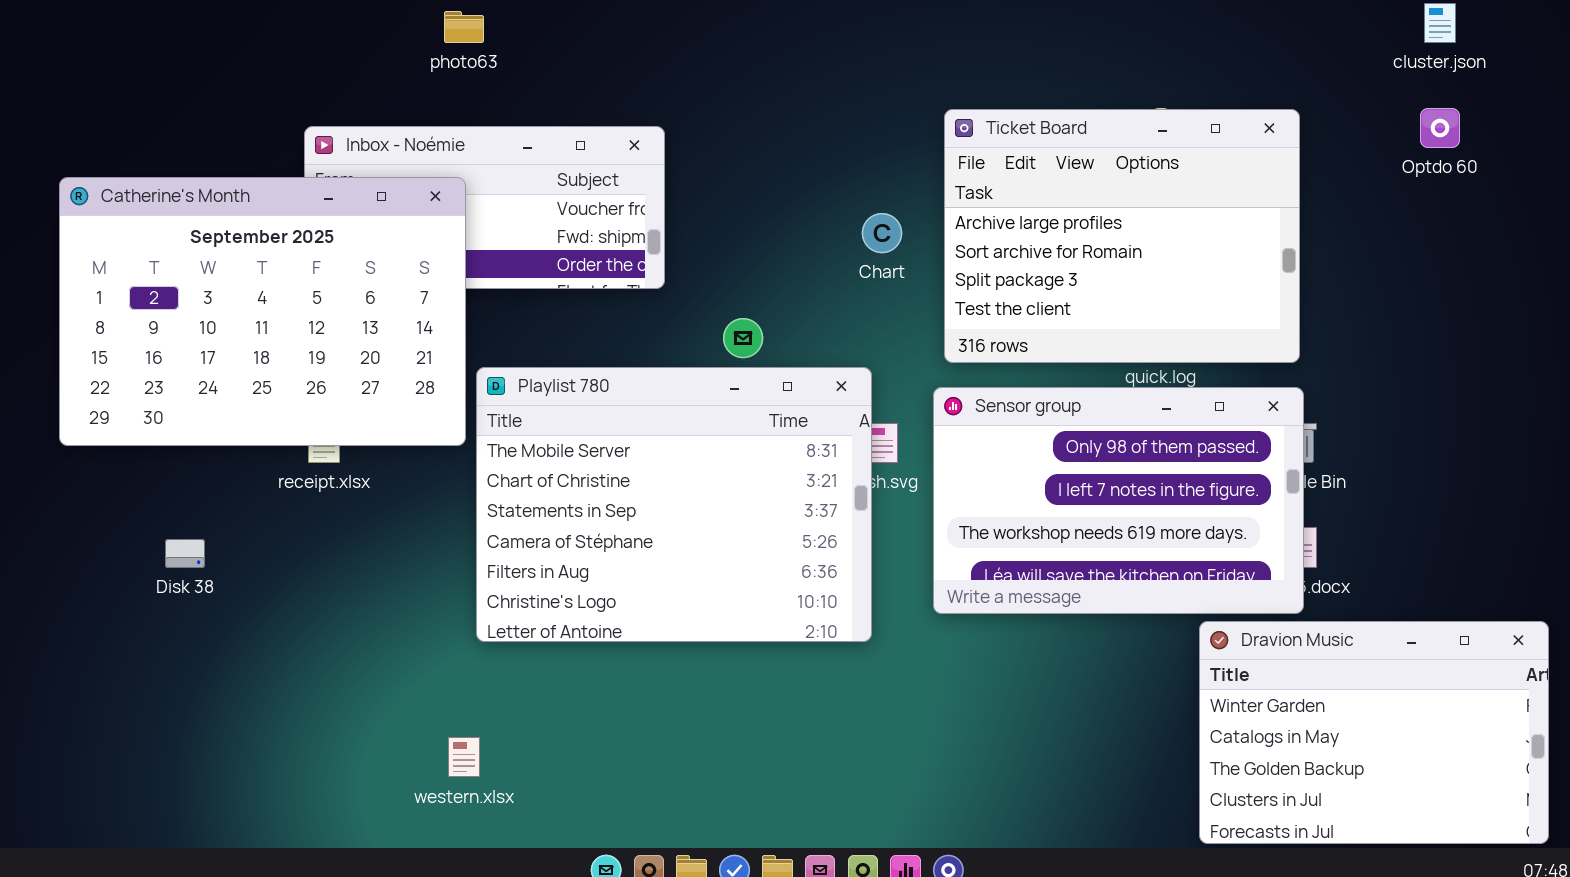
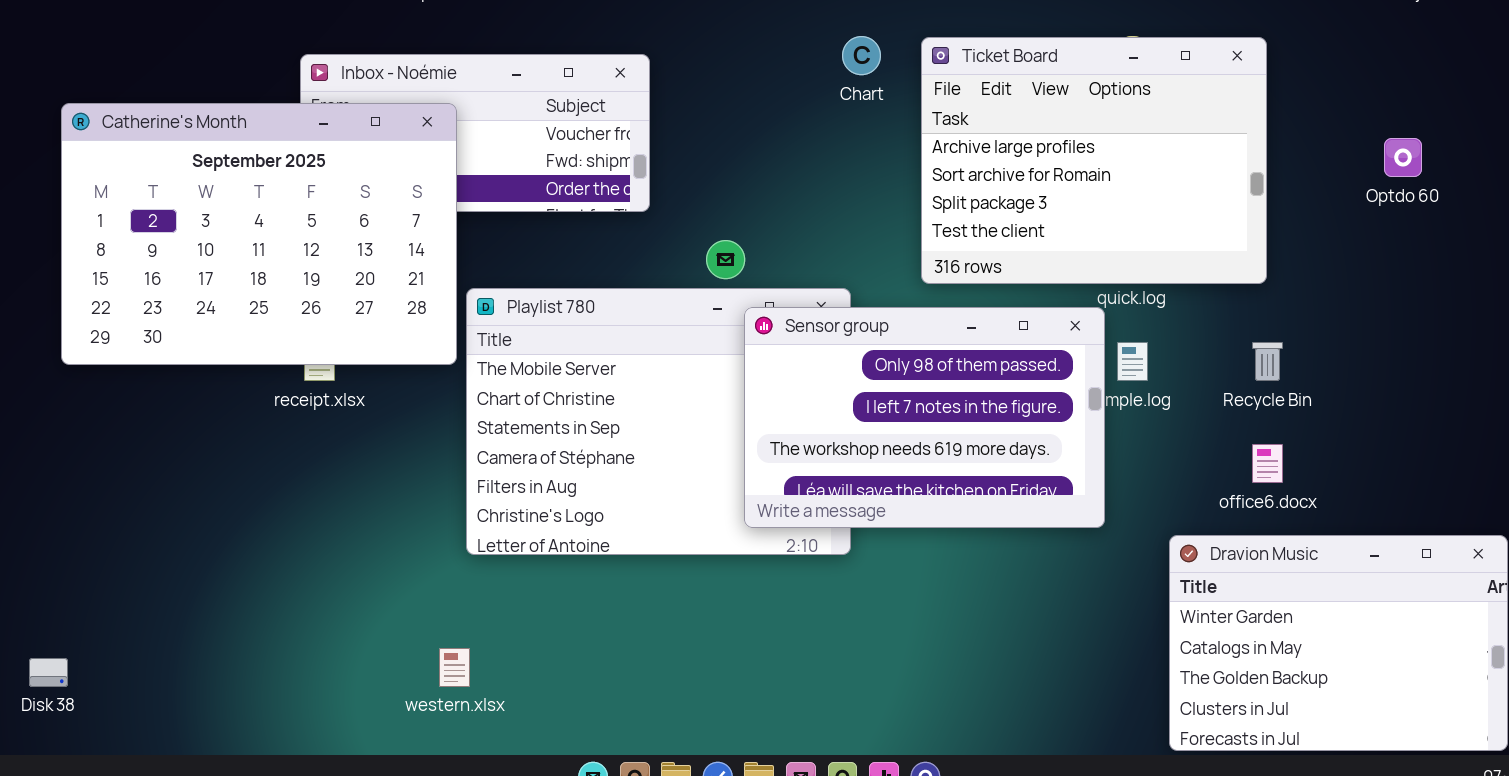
Optdo 60: [1420,108,1460,148] -> [1384,138,1422,177], moved
Chart: [862,213,902,253] -> [842,36,881,75], moved
Sensor group: [933,387,1304,614] -> [744,307,1105,528], moved
Disk 38: [165,539,205,568] -> [29,658,68,687], moved

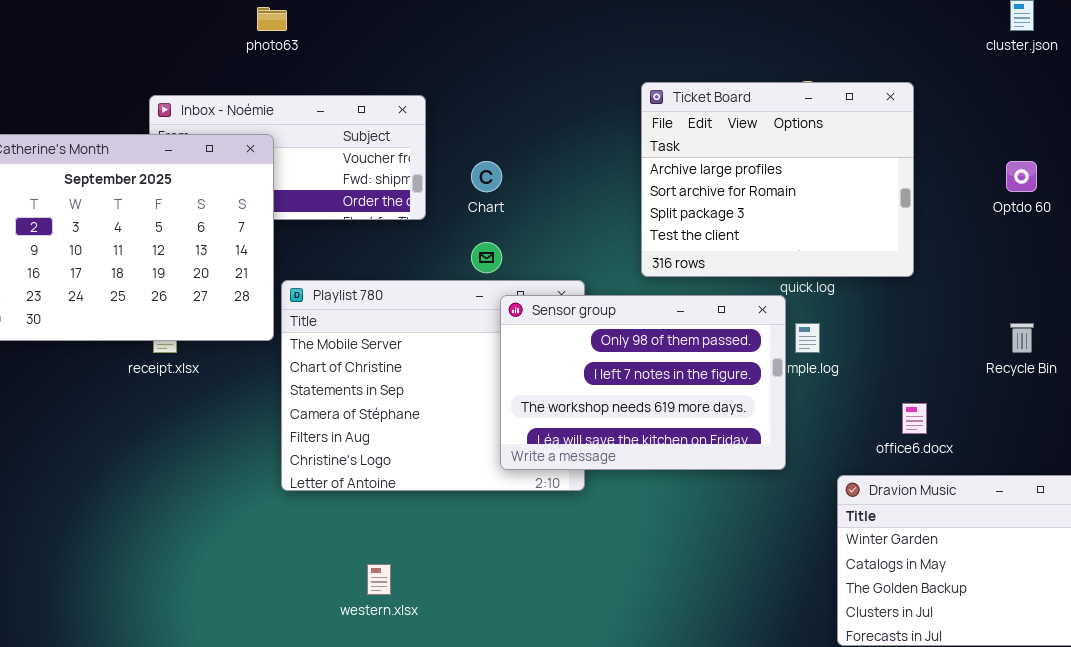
Chart: [842,36,881,75] -> [471,161,502,192], moved
Recycle Bin: [1252,342,1283,381] -> [1010,323,1034,353], moved
western.xlsx: [439,648,470,687] -> [367,564,391,595], moved

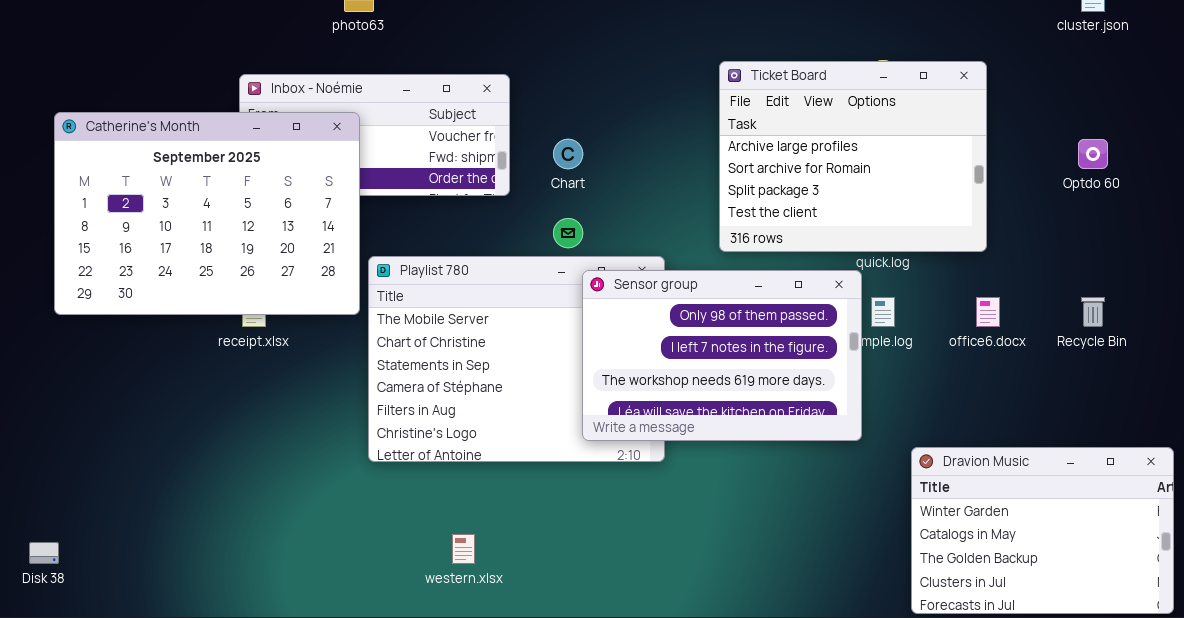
office6.docx: [902,403,927,434] -> [976,297,1000,327], moved

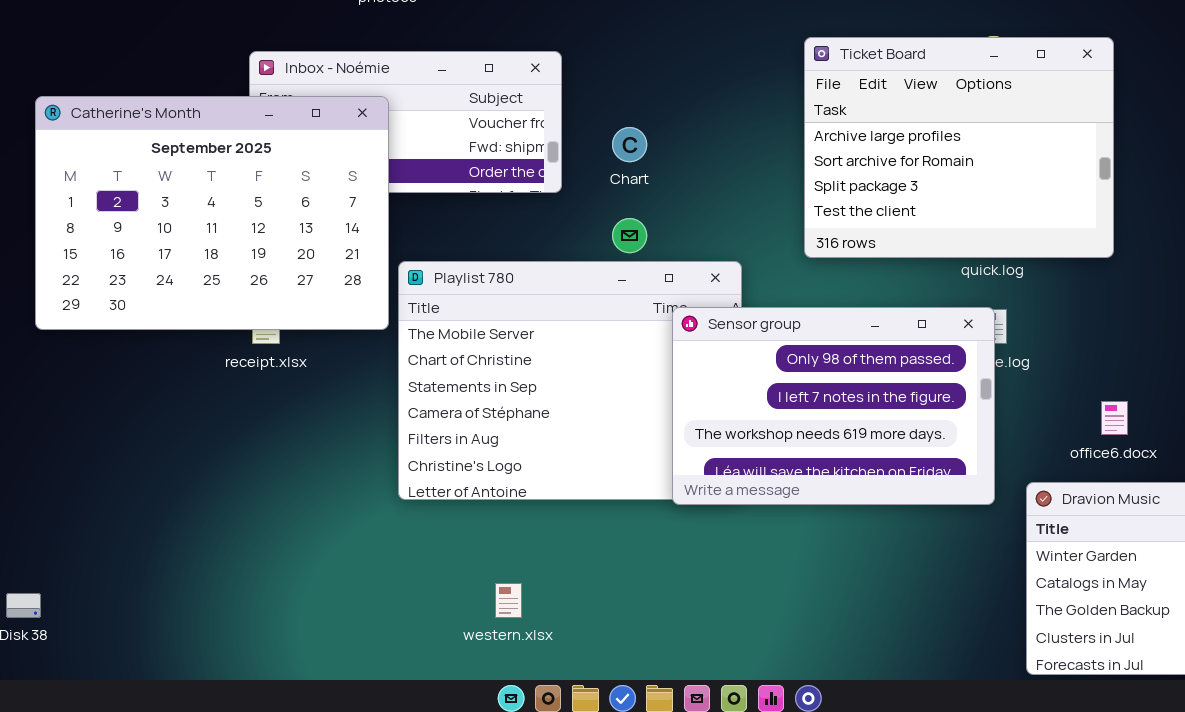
Sensor group: [582,270,862,441] -> [672,307,995,505], moved
office6.docx: [976,297,1000,327] -> [1101,401,1128,435], moved

